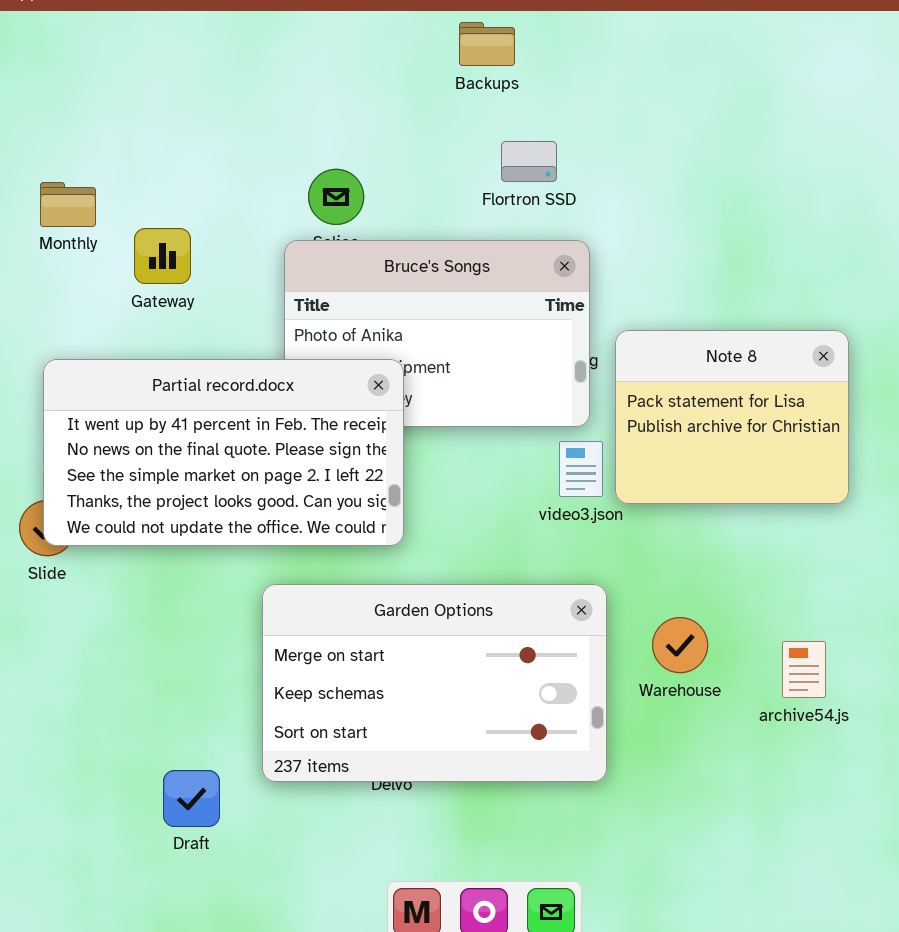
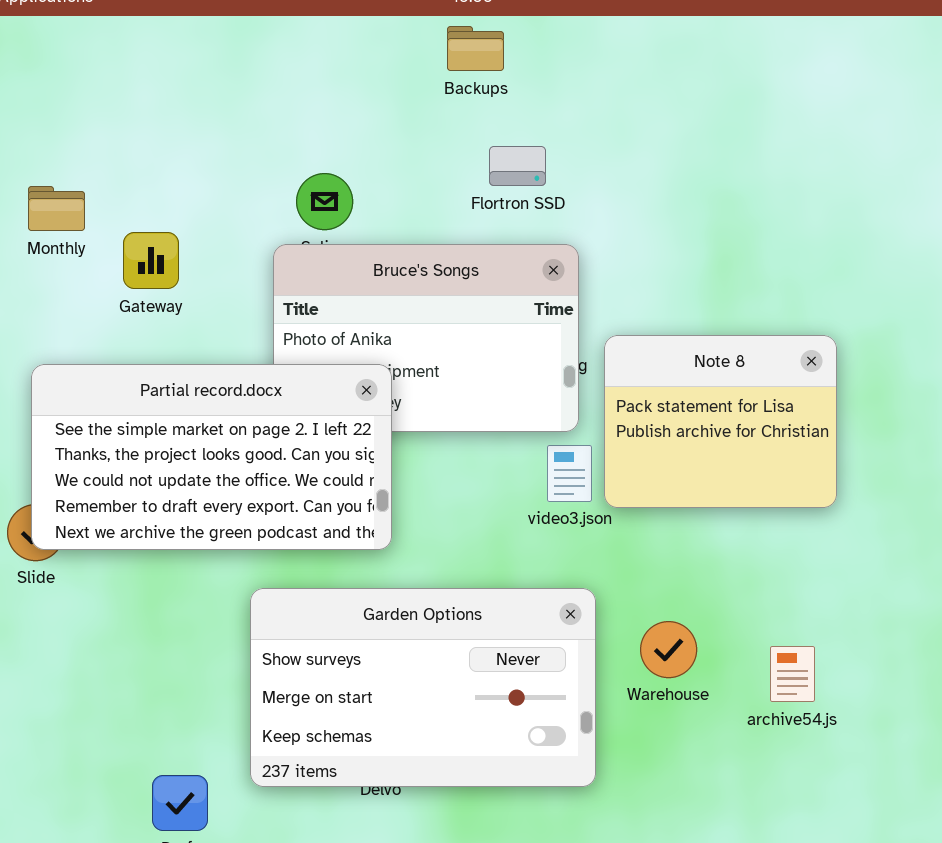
Partial record.docx: [43,359,404,546] -> [31,364,392,550], scrolled down 2 rows
Garden Options: [262,584,607,782] -> [250,588,596,787], scrolled up 1 row

